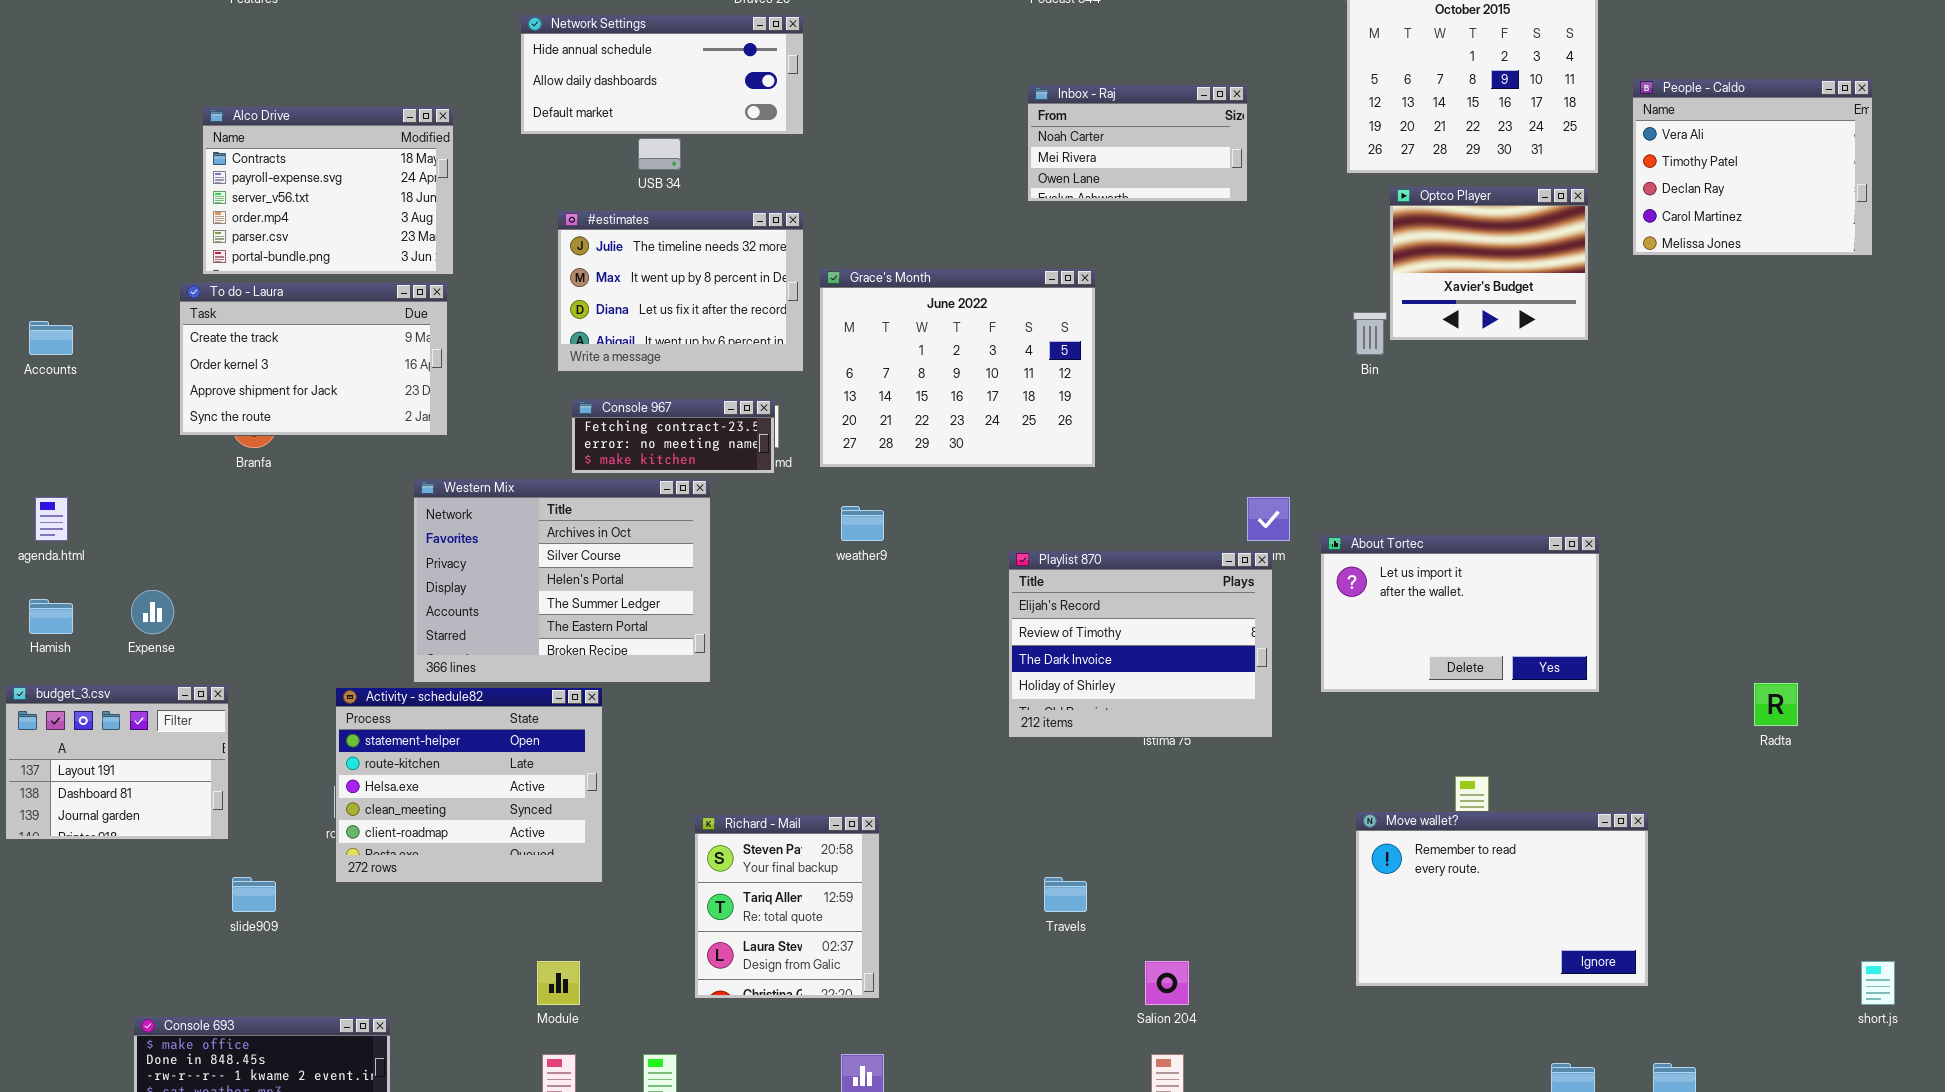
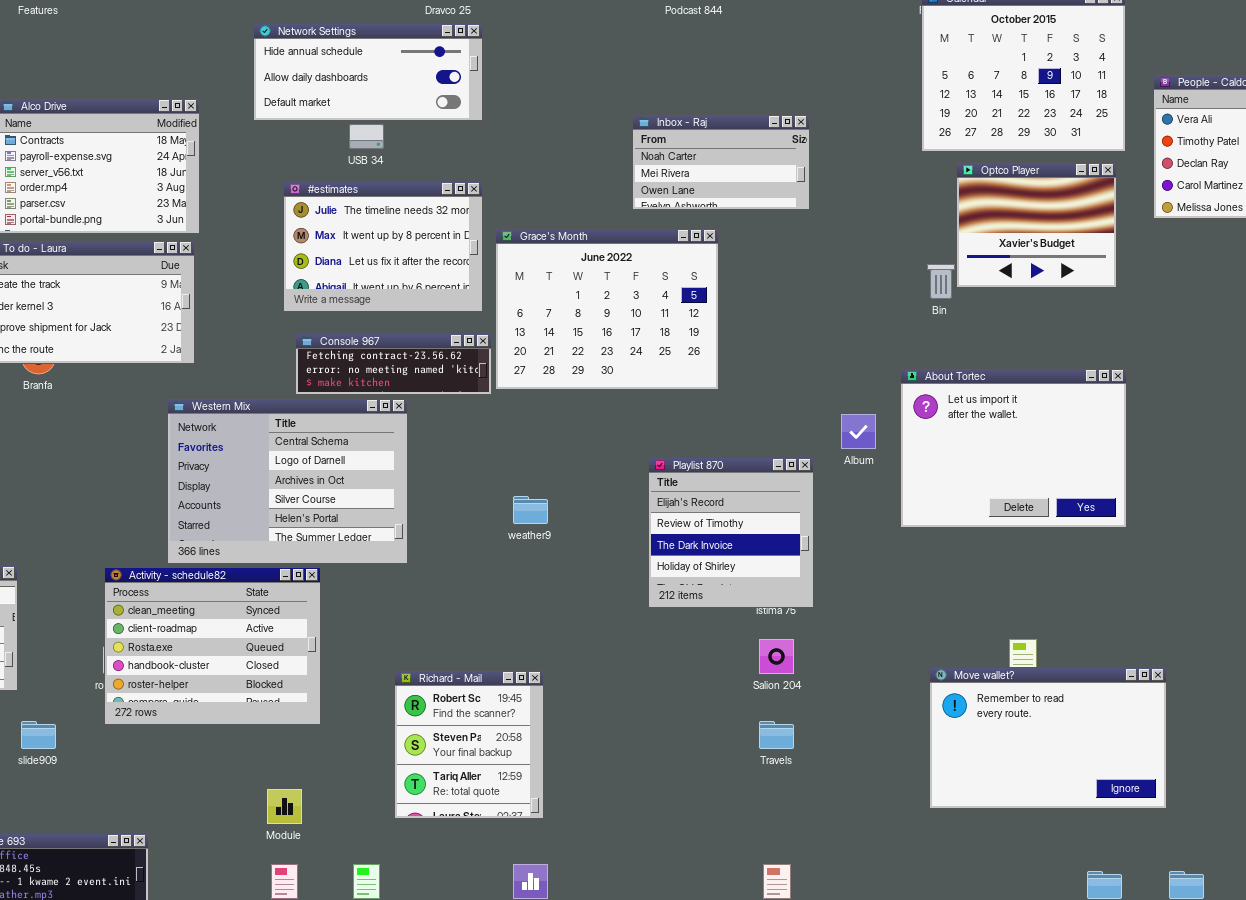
Inbox - Raj: [1027,84,1248,202] -> [632,114,810,210], moved
Console 967: [571,398,775,474] -> [295,333,492,395], resized
Western Mix: [413,478,711,683] -> [167,398,408,564], scrolled up 2 rows
weather9: [841,506,884,541] -> [513,496,548,524], moved
About Tortec: [1320,534,1600,693] -> [900,368,1127,528], moved, resized
Playlist 870: [1008,550,1273,738] -> [648,457,814,608], resized
Activity - schedule82: [335,687,603,883] -> [104,567,321,725], scrolled down 3 rows
Richard - Mail: [694,814,880,999] -> [394,670,544,819], scrolled up 1 row
Travels: [1044,877,1087,912] -> [759,721,794,749], moved
Salion 204: [1145,961,1189,1005] -> [759,639,794,674], moved

